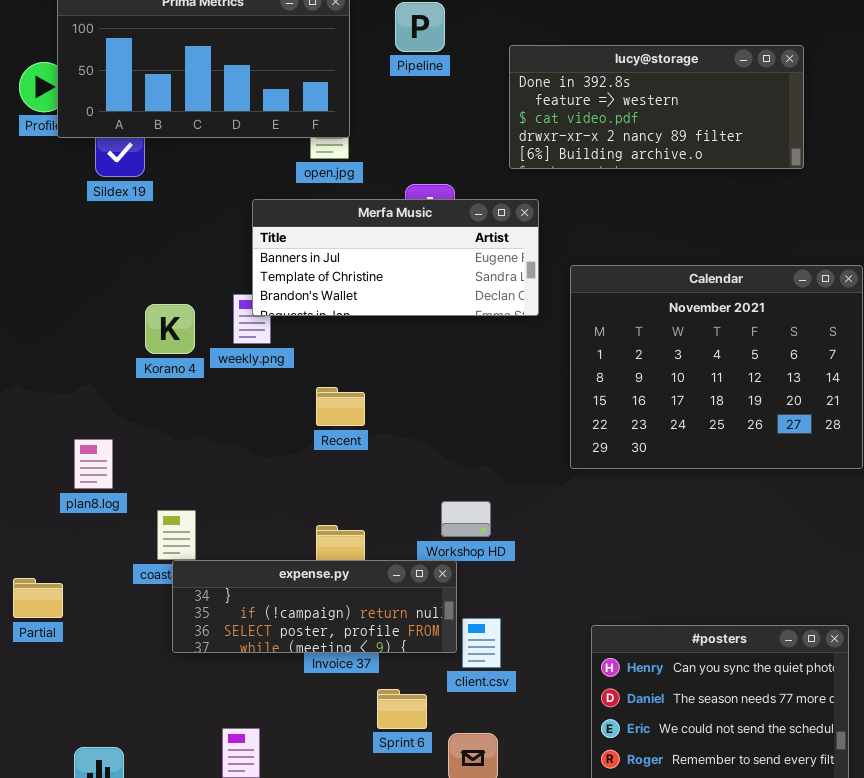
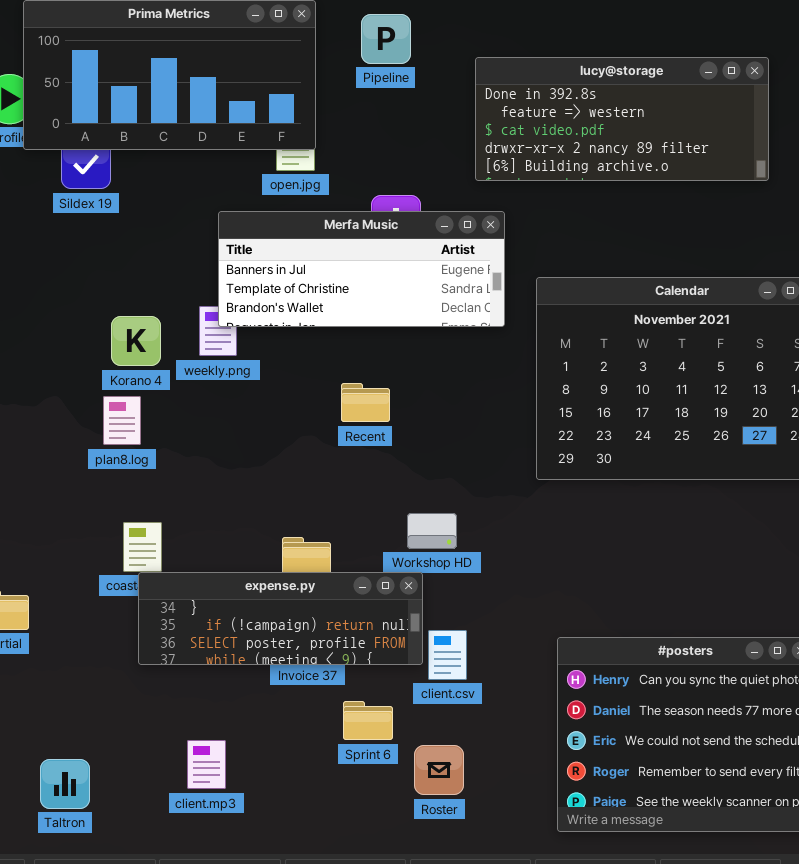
Recent: [316,387,365,426] -> [341,383,390,422], moved
plan8.log: [74,439,113,489] -> [103,396,141,445], moved

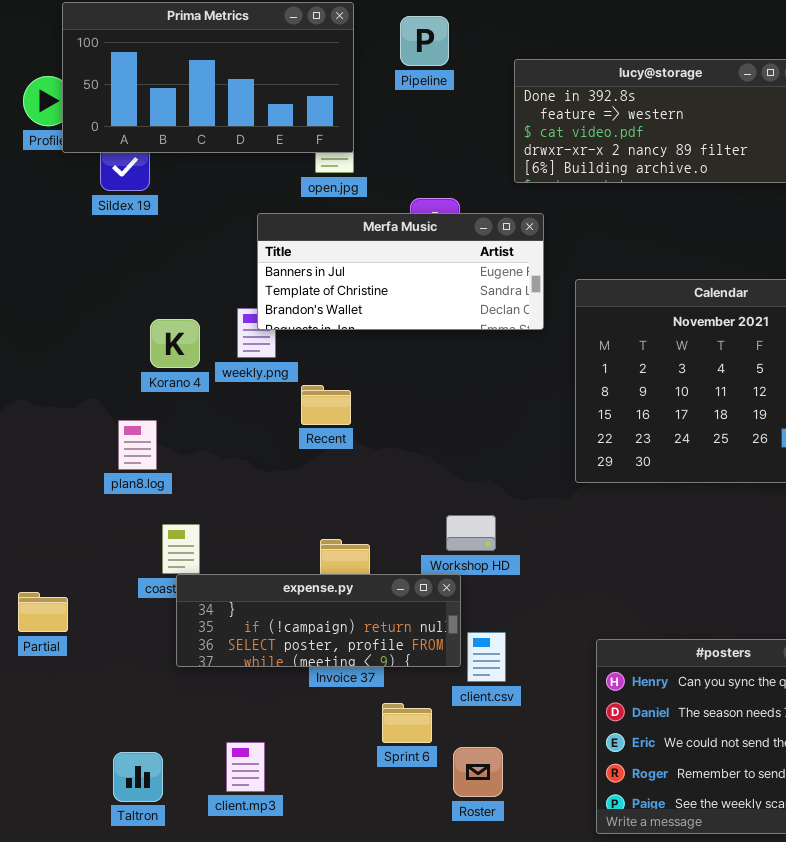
Recent: [341,383,390,422] -> [301,385,351,425], moved
plan8.log: [103,396,141,445] -> [118,420,157,470], moved
Taltron: [40,759,90,809] -> [113,752,163,802], moved

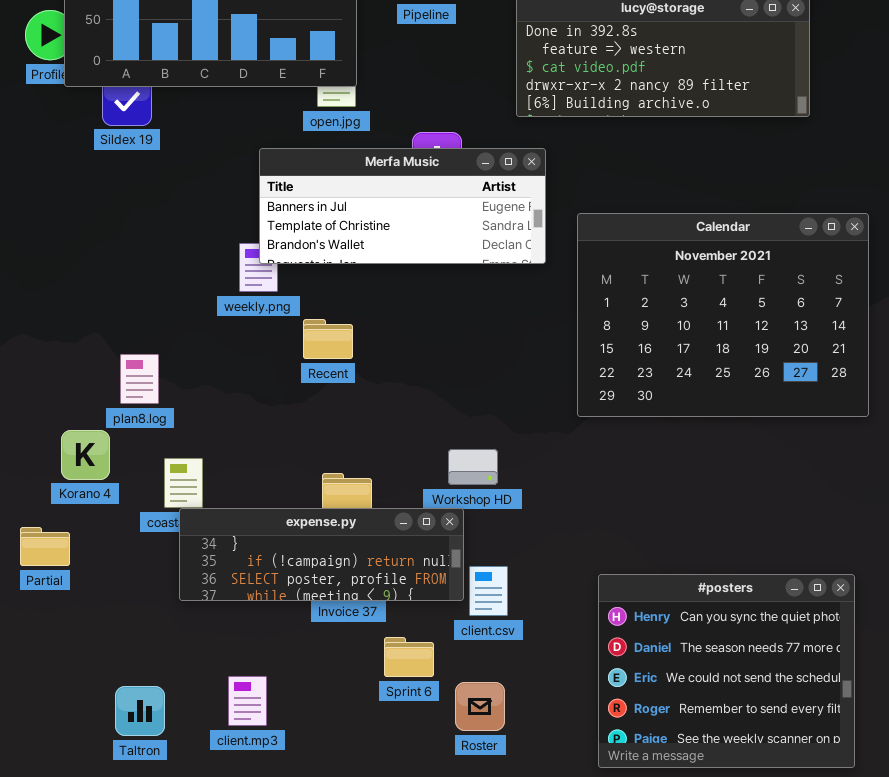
Korano 4: [150,319,200,368] -> [61,430,110,480], moved

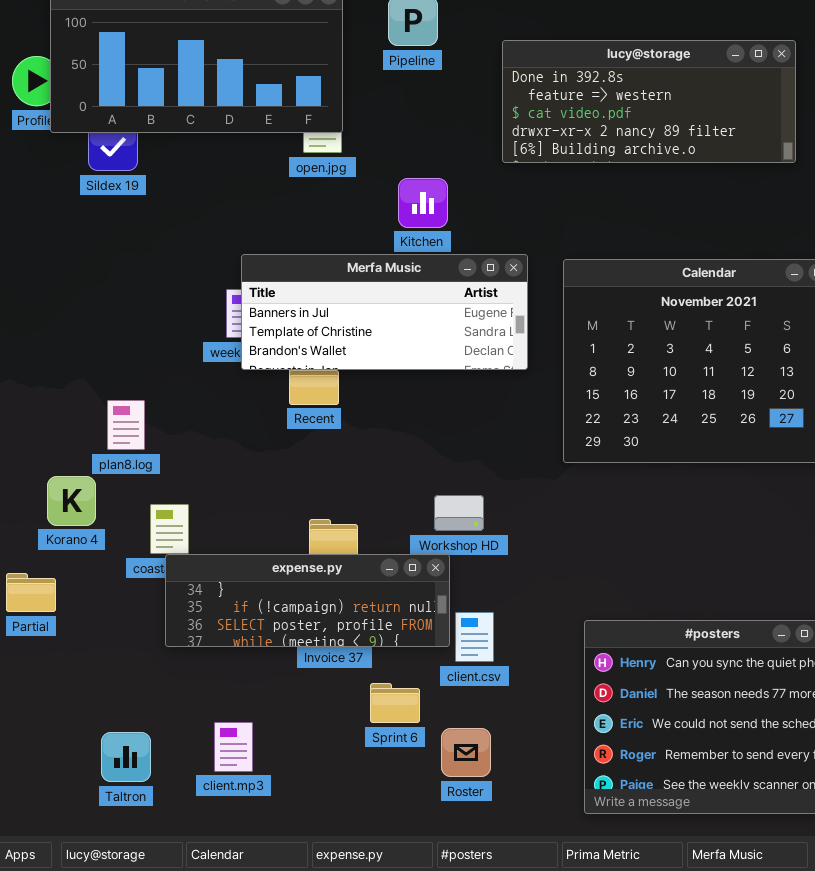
Merfa Music: [259,148,546,264] -> [241,254,528,370], moved

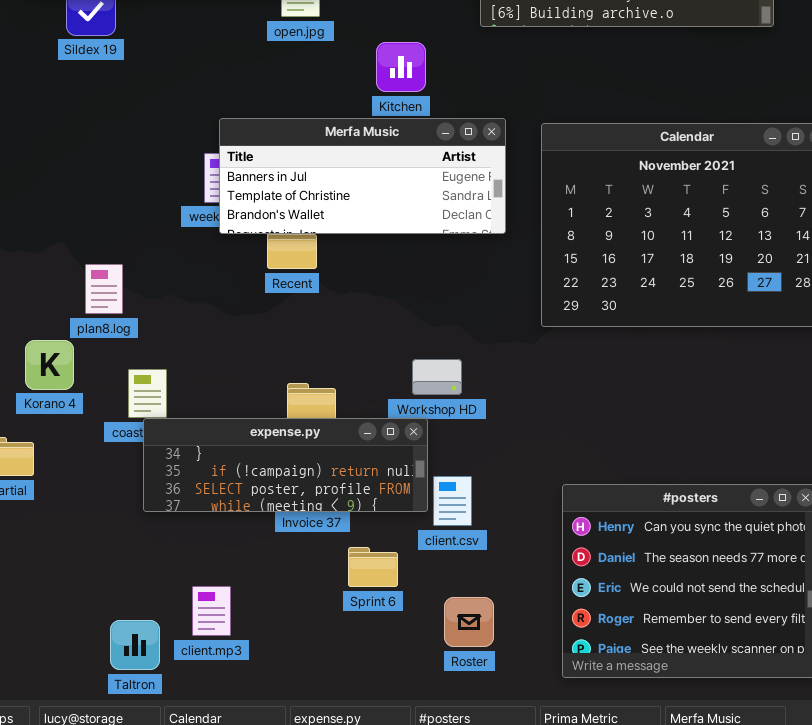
Roster: [441,728,491,777] -> [444,597,494,647], moved
Taltron: [101,732,151,782] -> [110,620,160,670], moved

